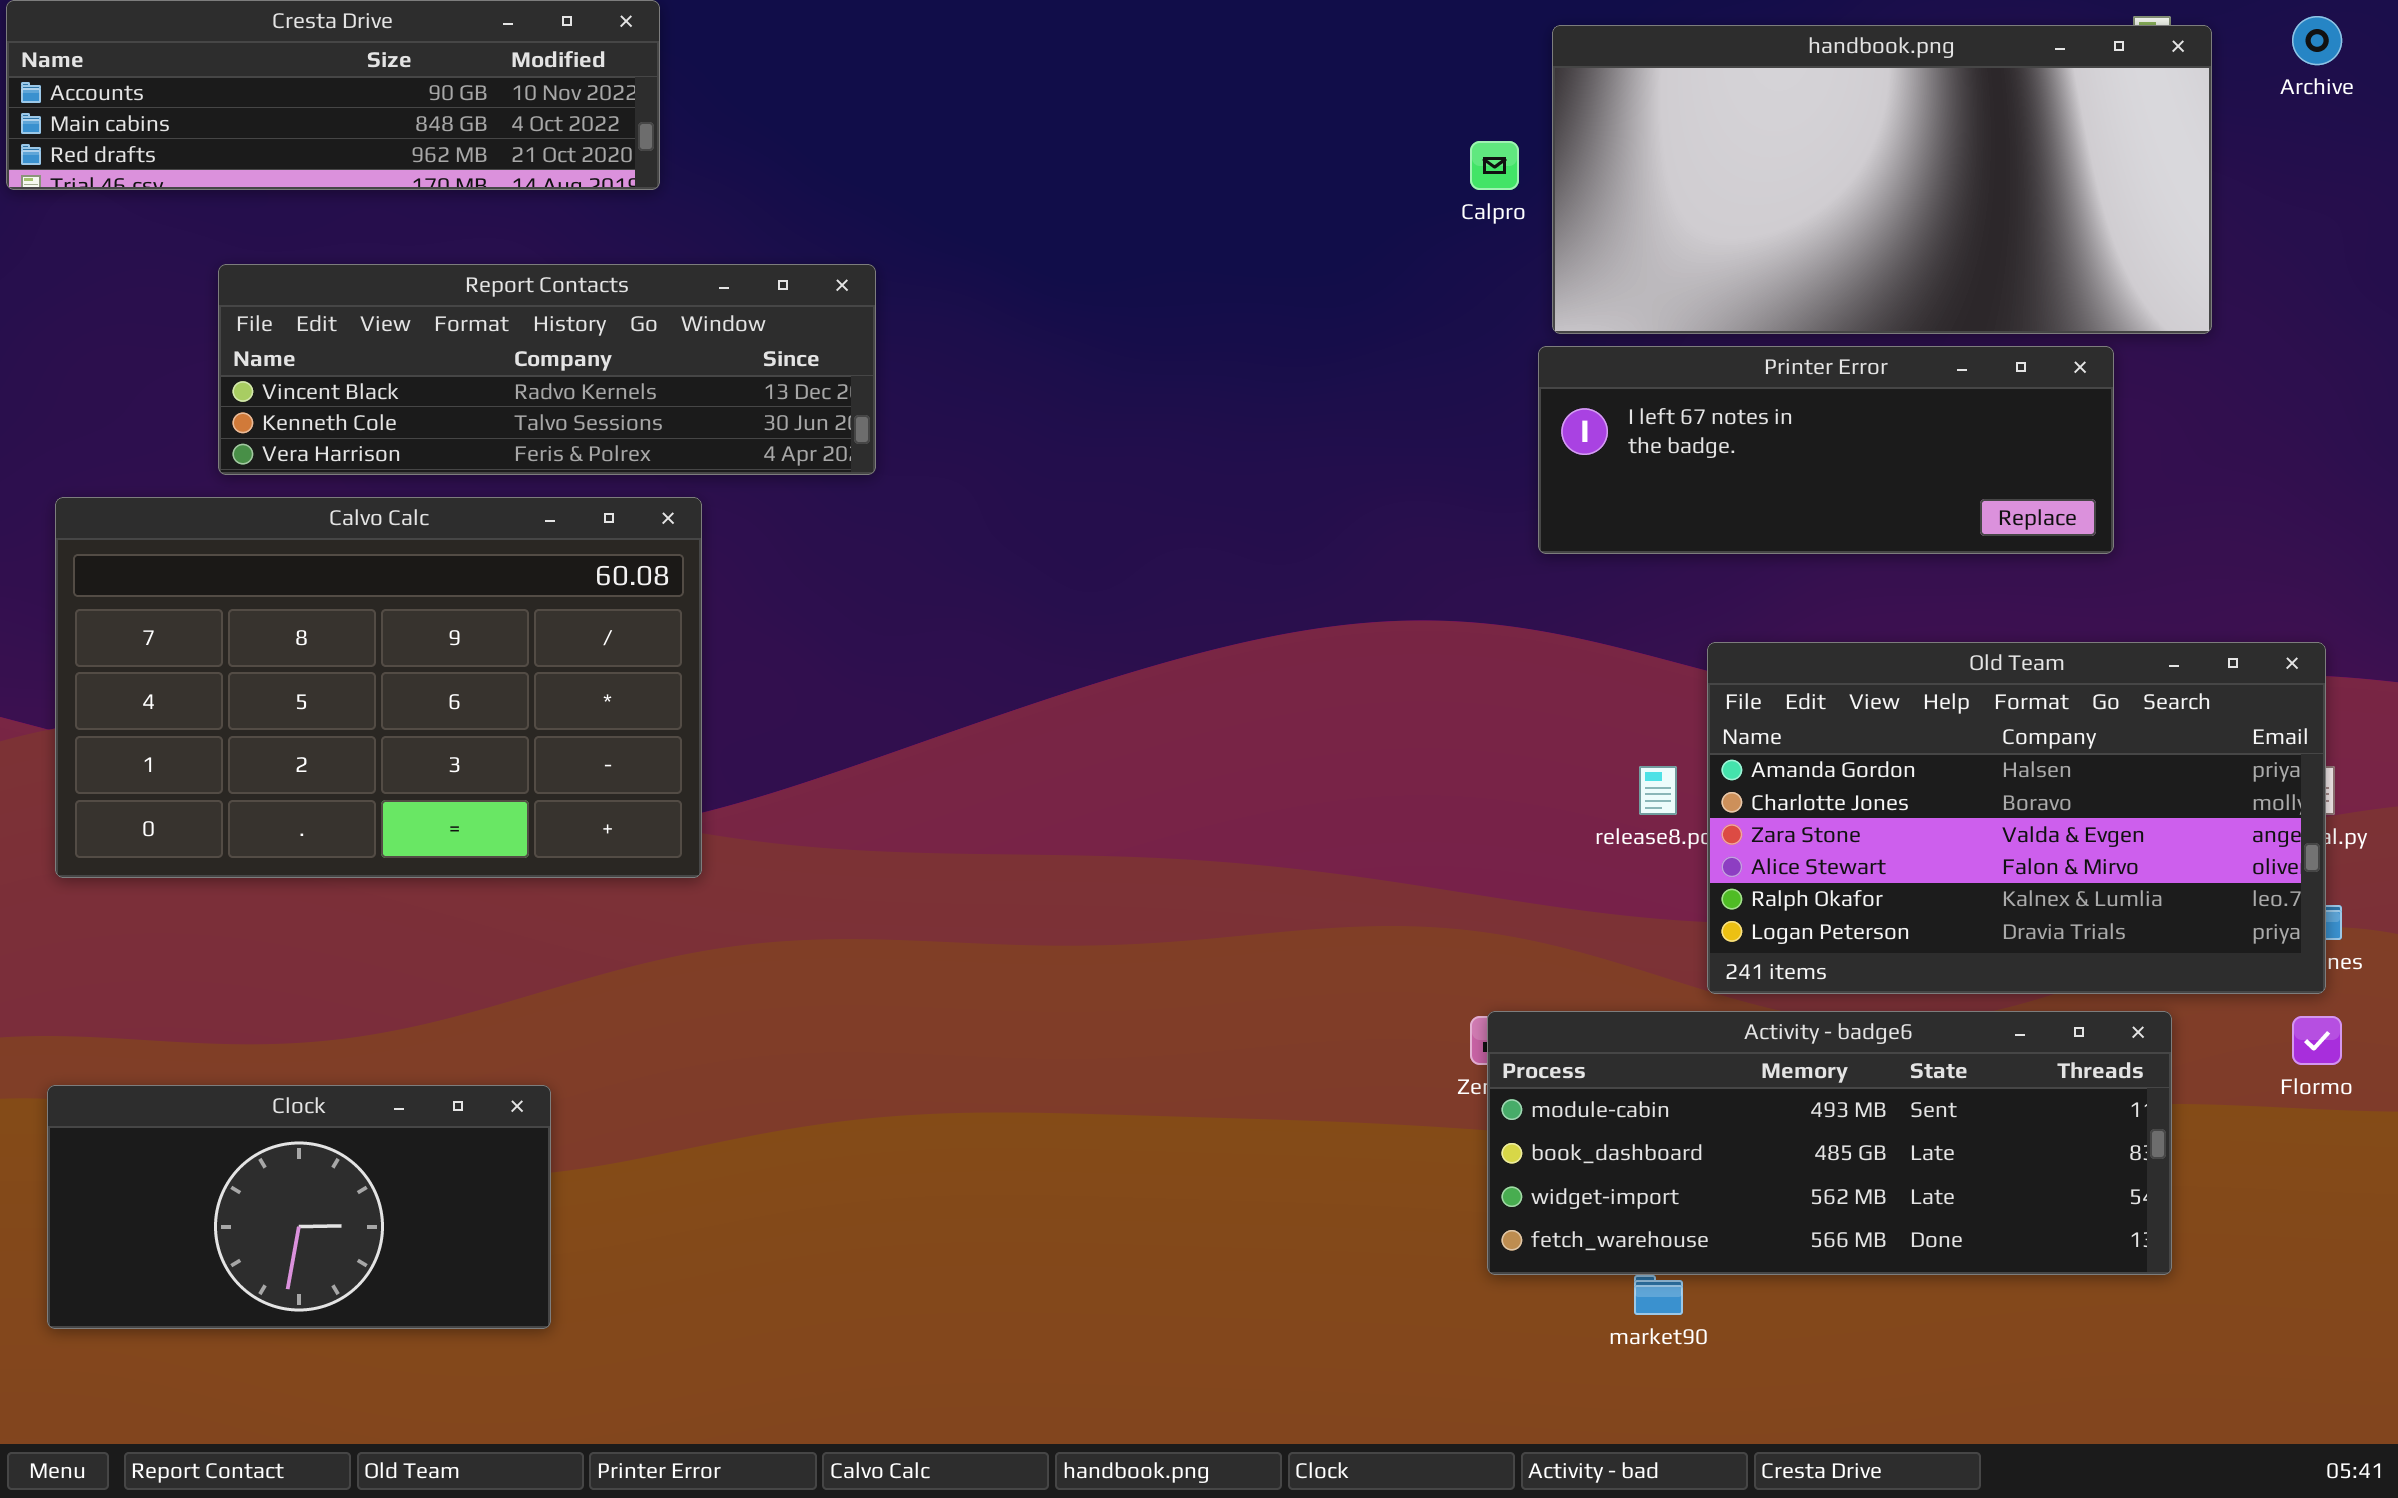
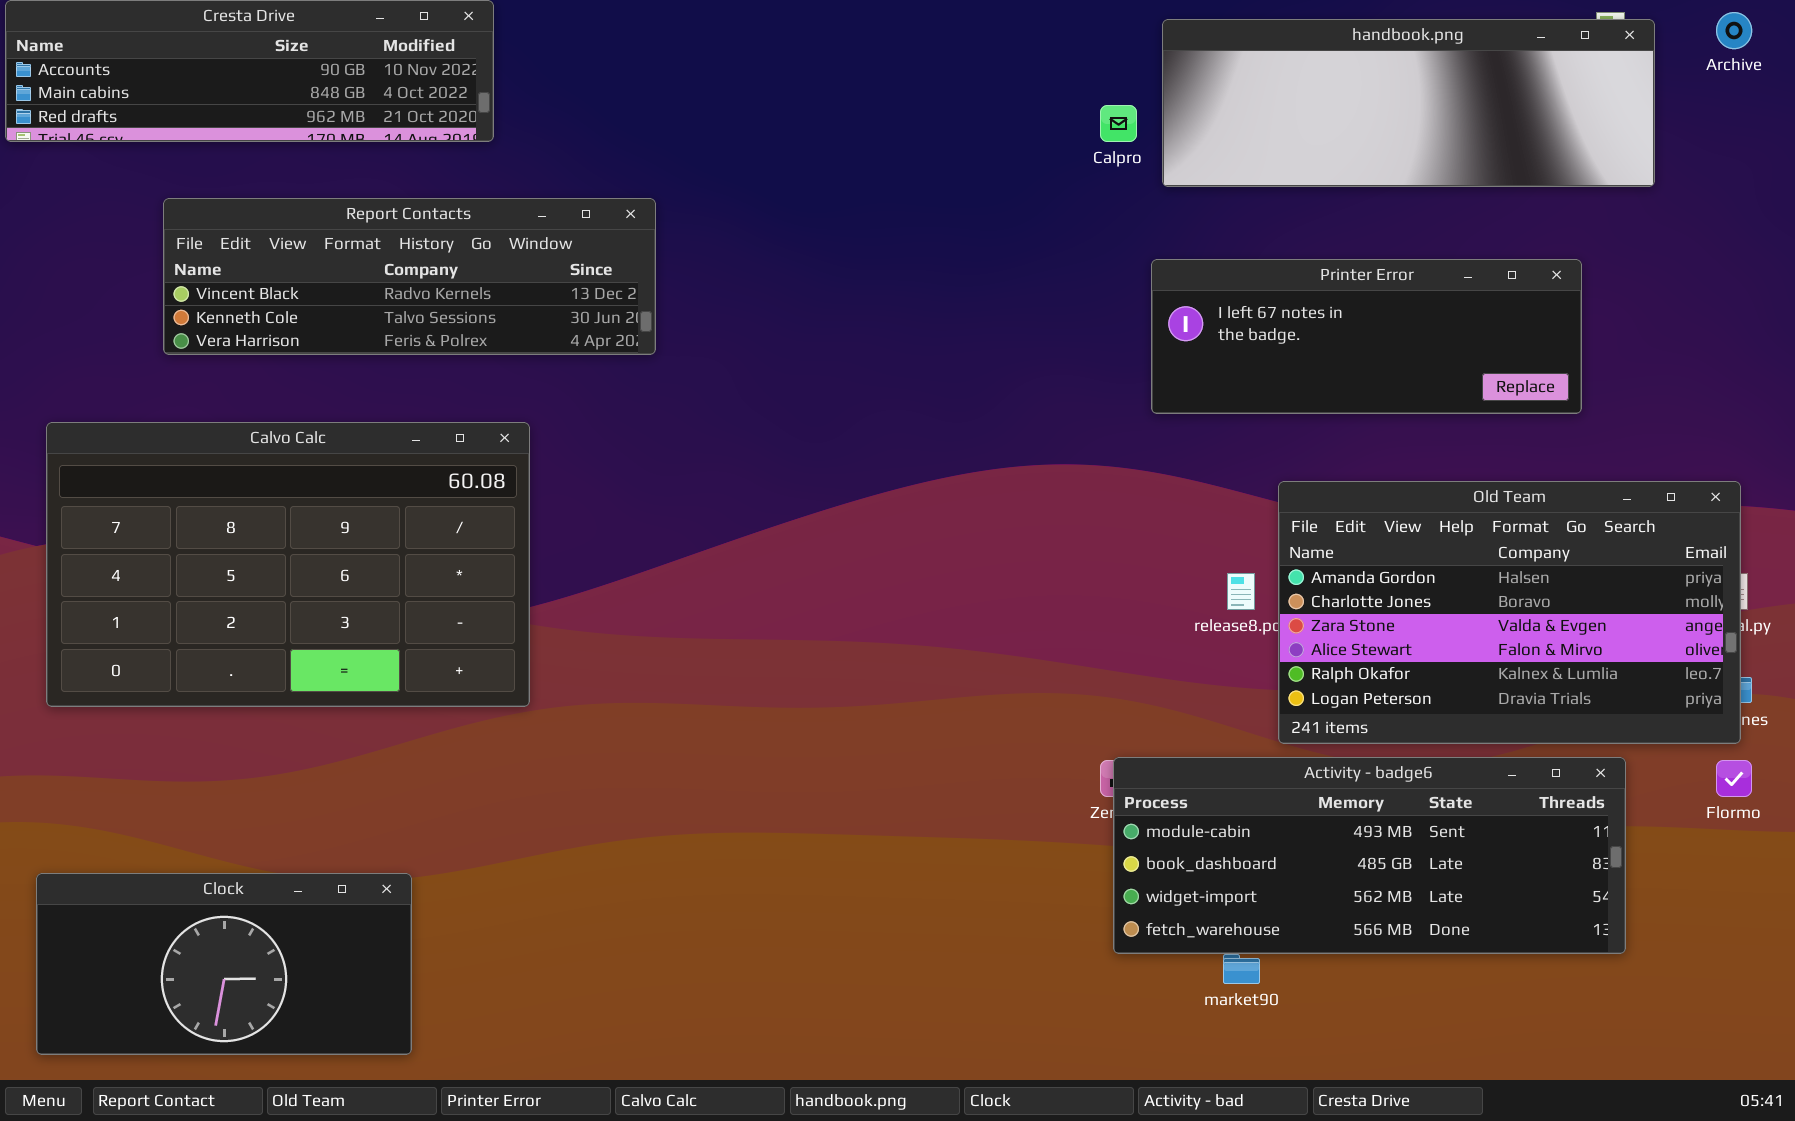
handbook.png: [1552,25,2212,334] -> [1162,19,1655,187], resized
Calvo Calc: [55,497,702,878] -> [46,422,530,707], moved
Clock: [47,1085,551,1329] -> [36,873,412,1055], moved

